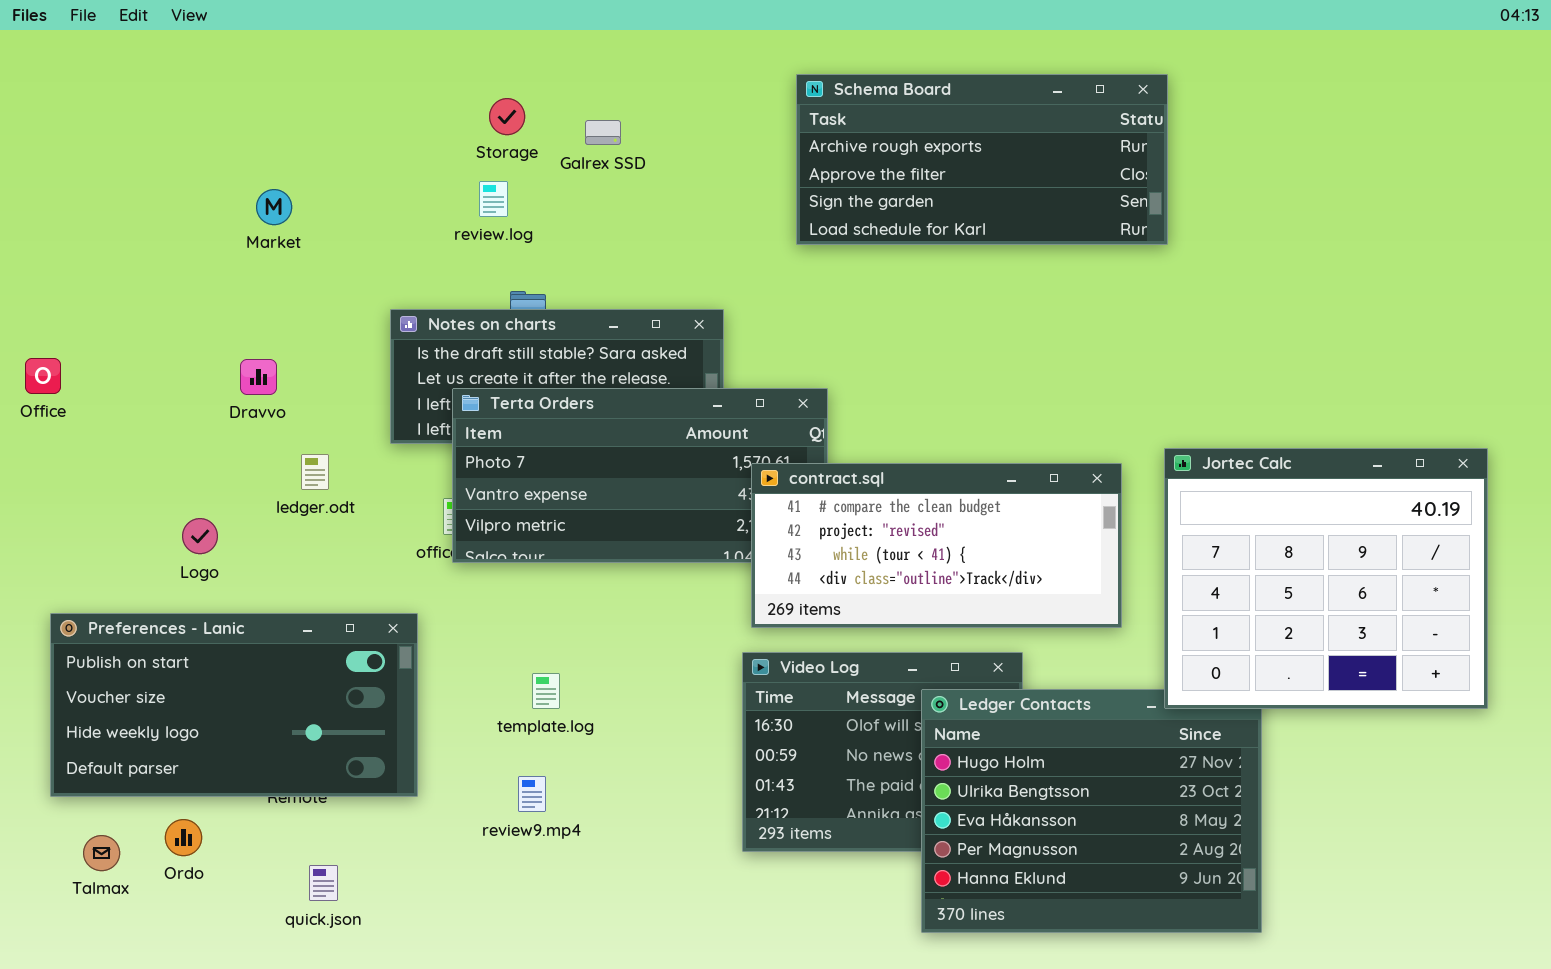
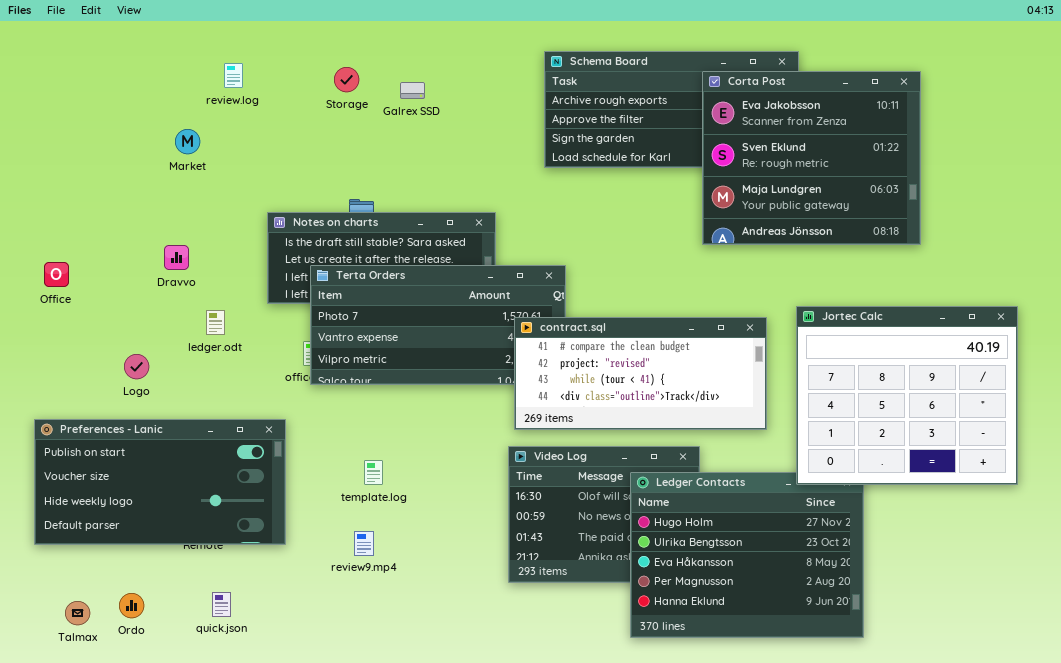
Corta Post: none -> [702,71,921,245], opened
review.log: [479,181,508,217] -> [224,63,243,88], moved
Office: [25,358,61,394] -> [44,262,69,287], moved
Ordo: [165,819,202,856] -> [119,593,144,618], moved
Talmax: [83,835,120,871] -> [65,601,90,625], moved

